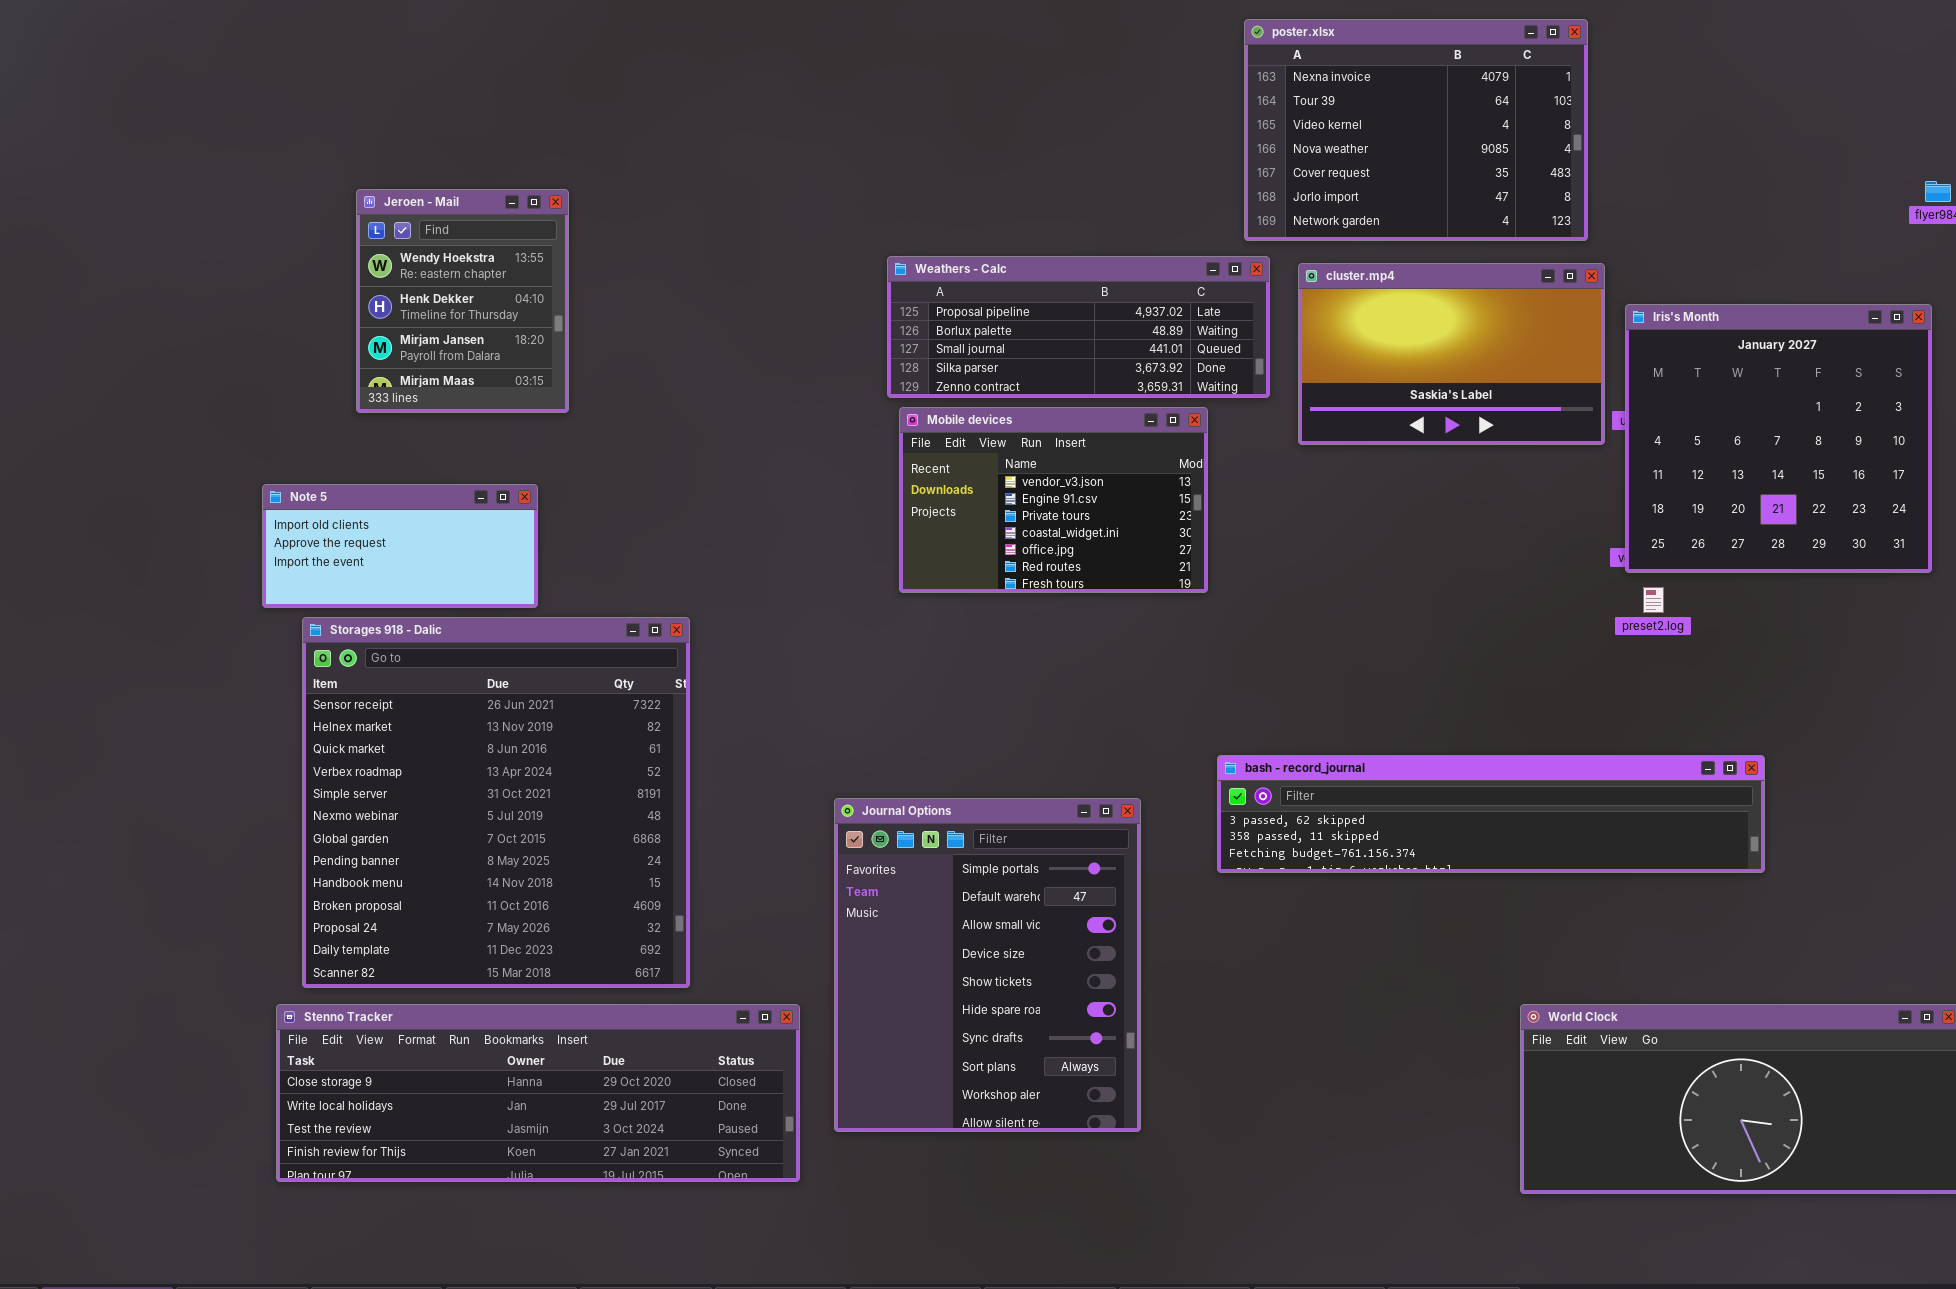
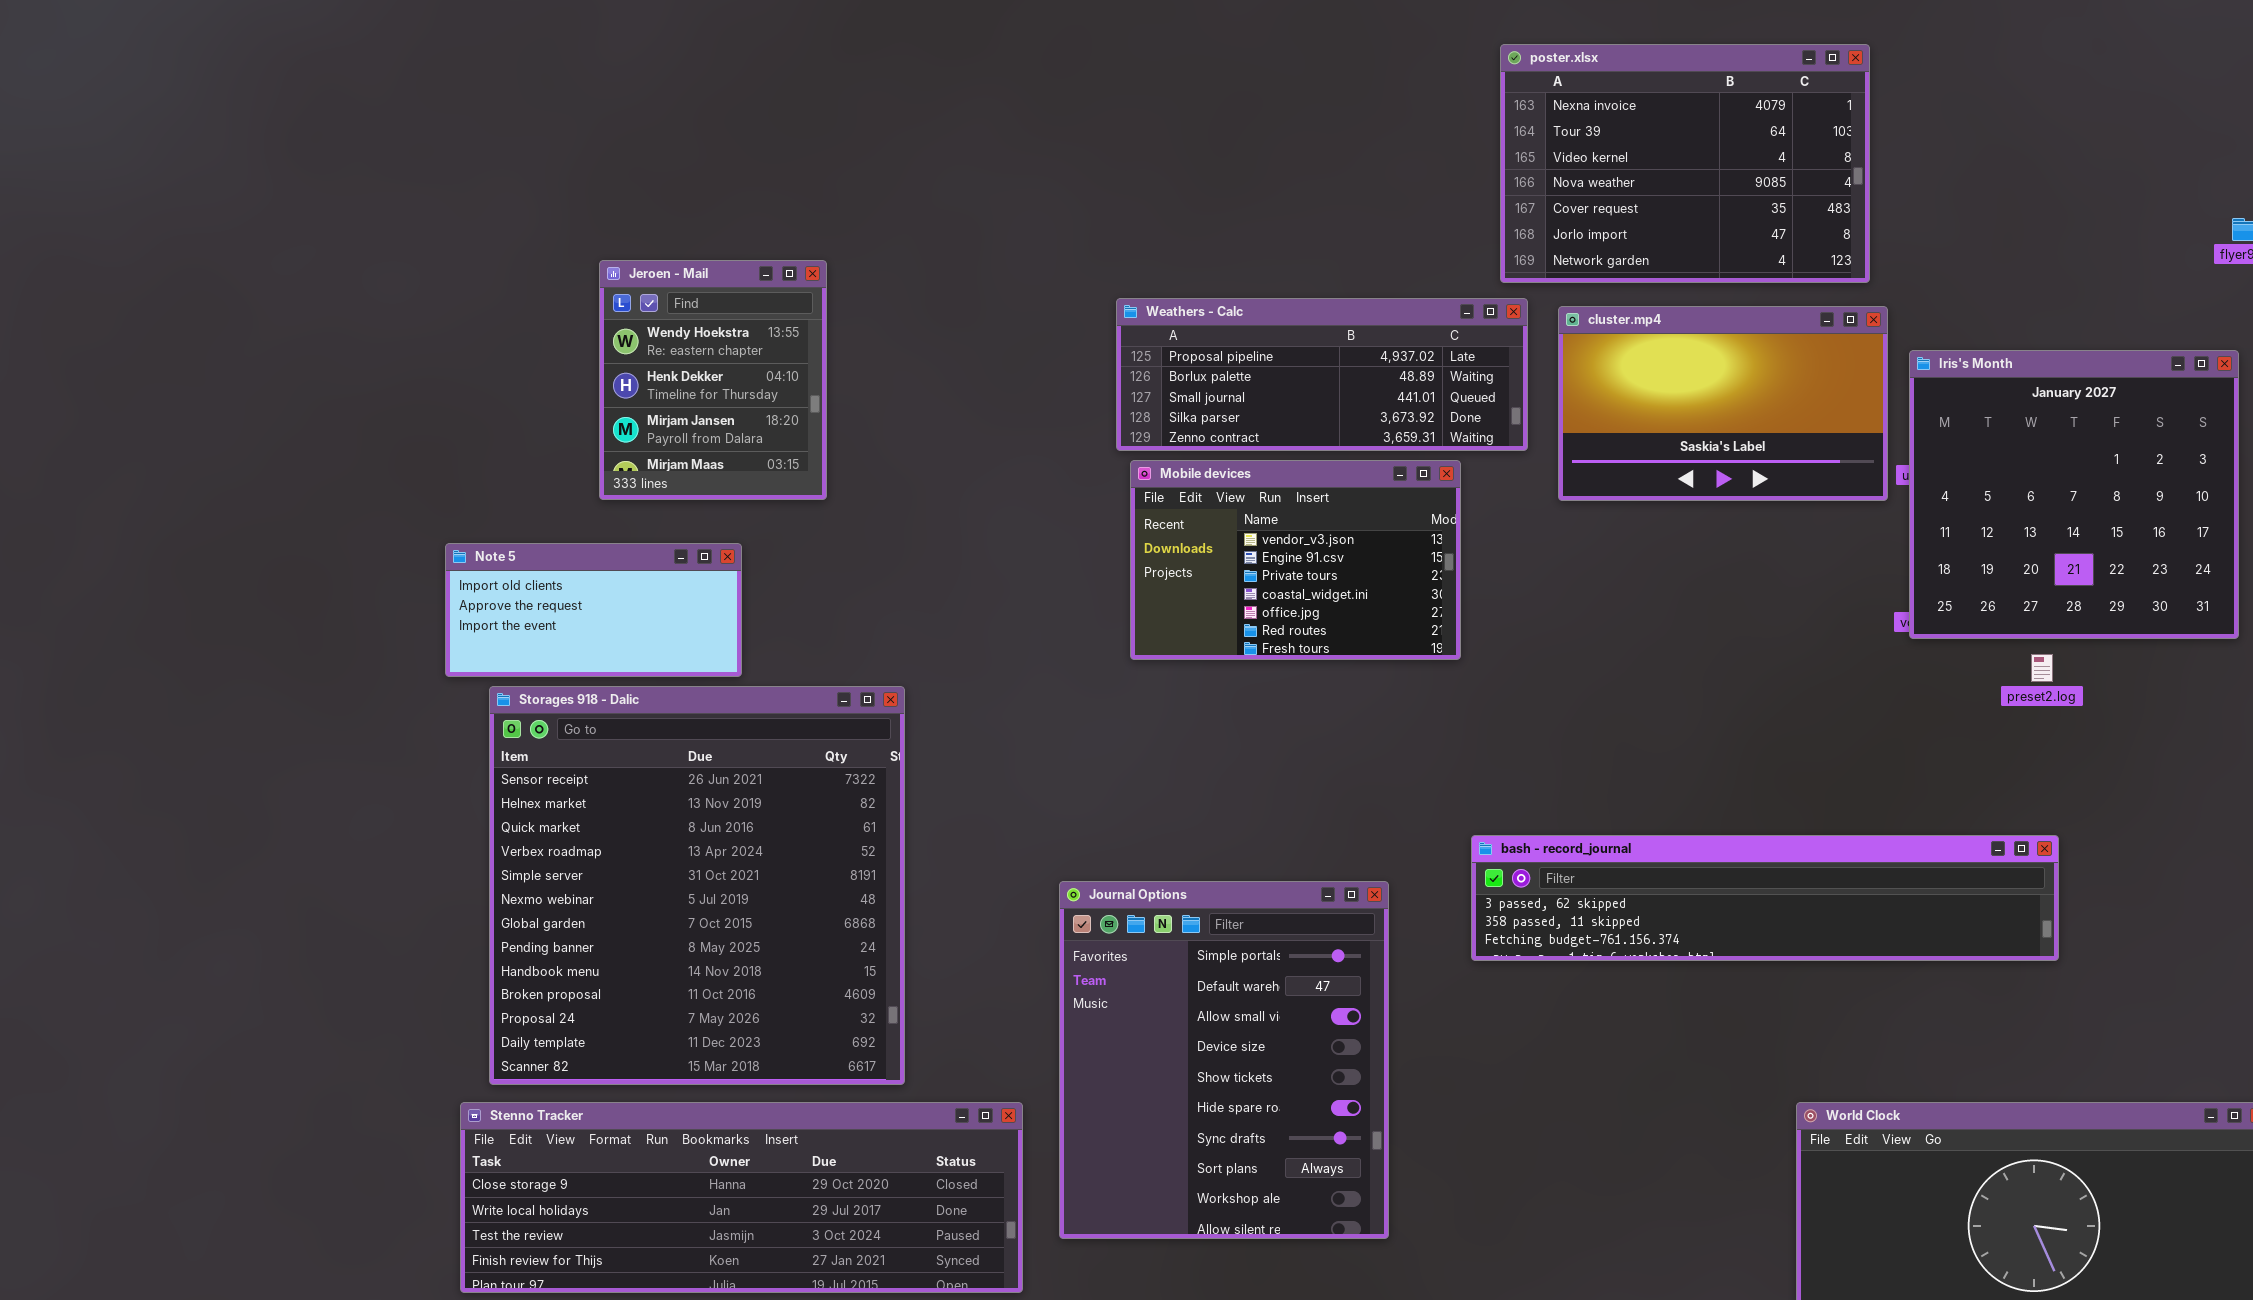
Jeroen - Mail: [356,189,569,413] -> [599,260,827,500], moved
preset2.log: [1643,587,1664,613] -> [2031,654,2053,682], moved

